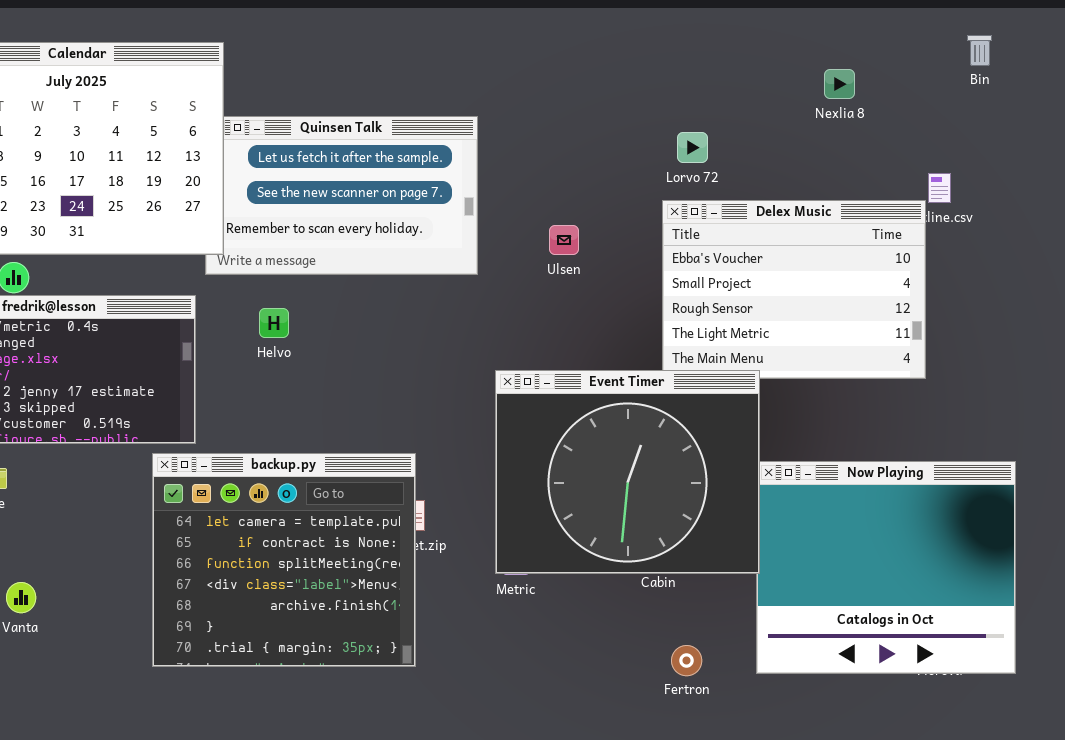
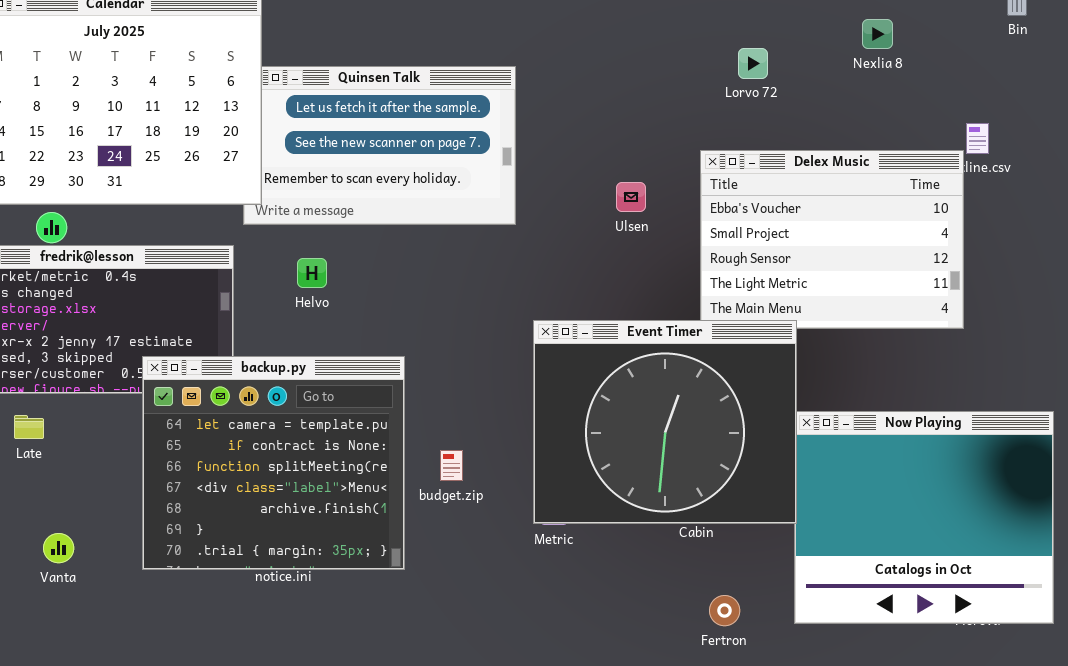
Lorvo 72: [677,132,708,163] -> [738,48,768,79], moved
Ulsen: [549,225,579,255] -> [616,182,646,212], moved
backup.py: [152,453,416,667] -> [142,356,405,570], moved

